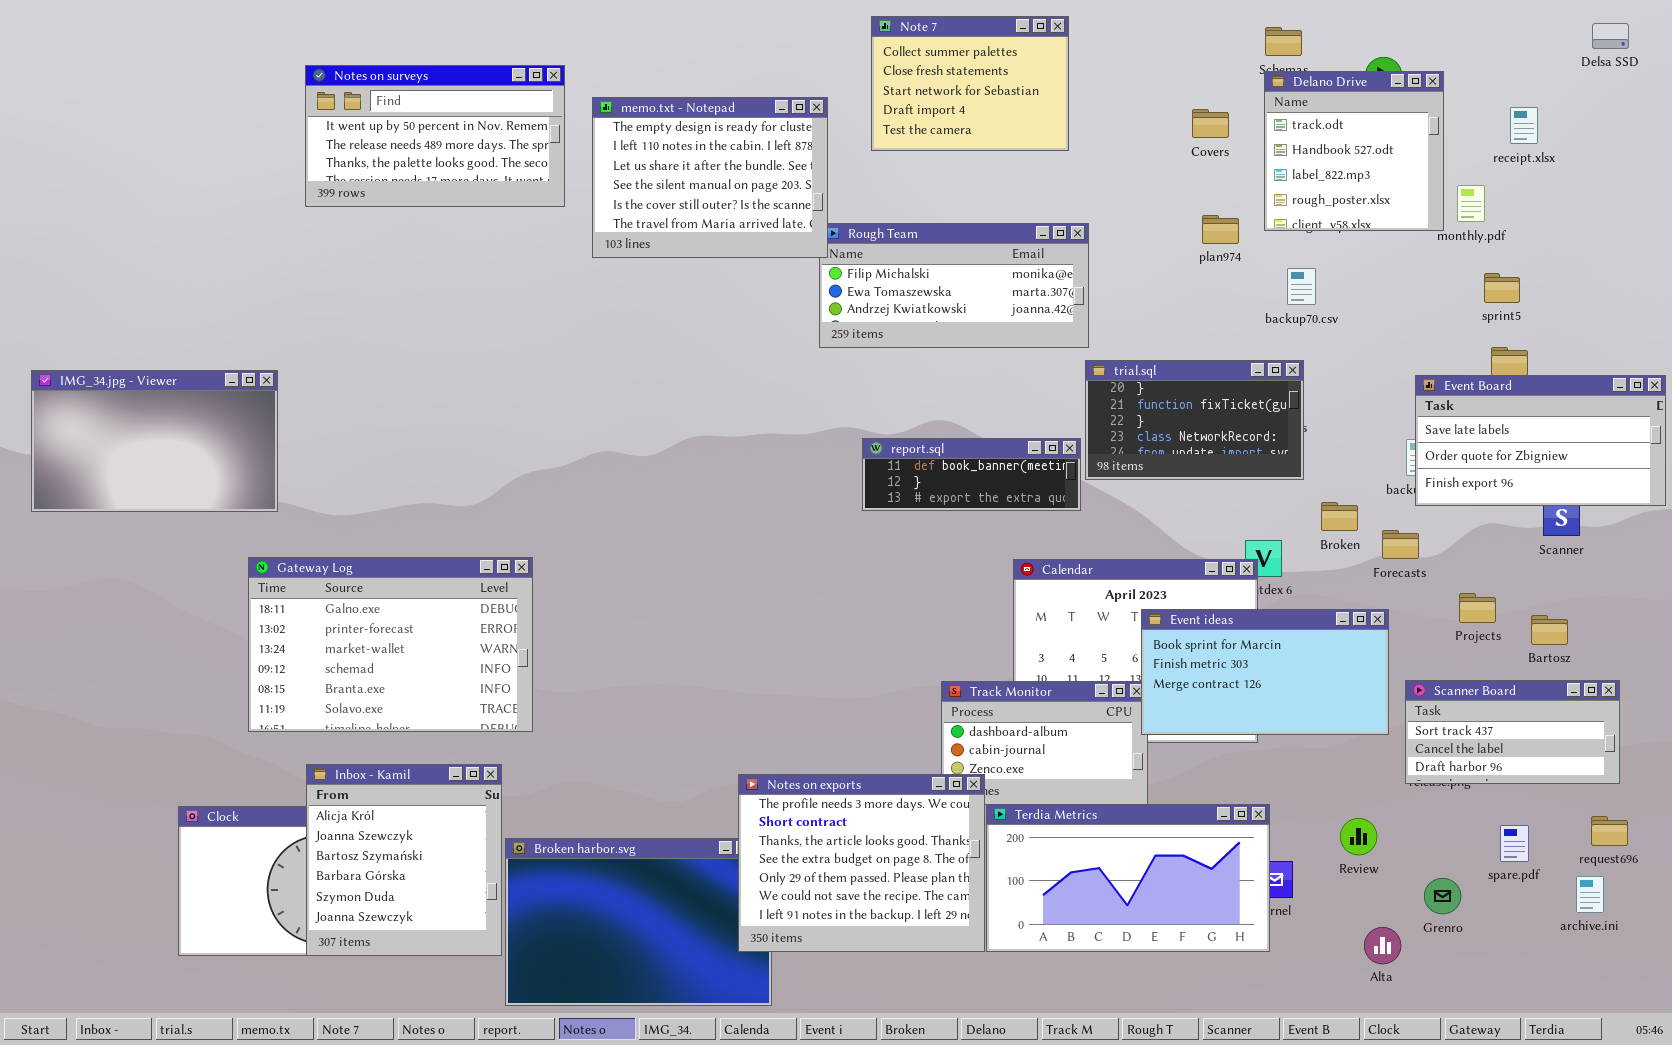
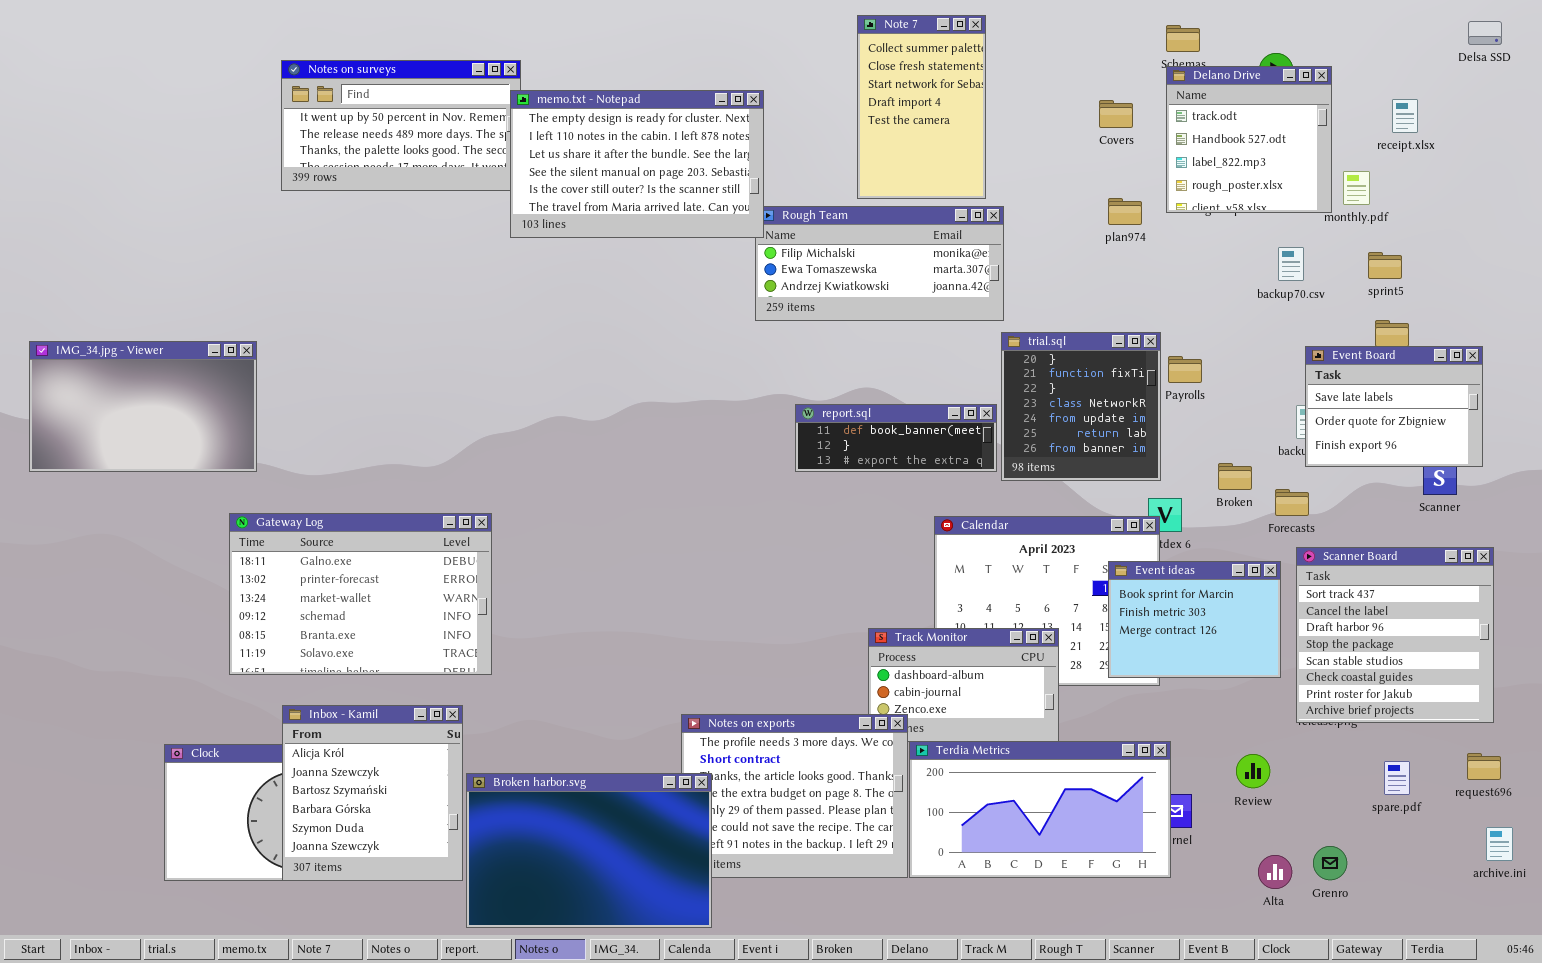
Note 7: [871,16,1069,151] -> [857,15,986,199], resized
memo.txt - Notepad: [592,97,828,258] -> [510,90,764,238], resized
backup70.csv: [1287,268,1316,305] -> [1278,247,1304,281], moved
trial.sql: [1085,360,1304,480] -> [1001,332,1161,481], resized
Event Board: [1415,375,1666,506] -> [1305,346,1483,467], resized
Event ideas: [1141,609,1389,735] -> [1108,561,1281,678], resized
Scanner Board: [1405,680,1620,784] -> [1296,547,1494,723], resized
Broken harbor.svg: [505,838,772,1006] -> [466,773,712,928], raised
archive.ini: [1576,876,1604,913] -> [1486,827,1513,861], moved
Grenro: [1424,878,1461,914] -> [1313,846,1347,880], moved

